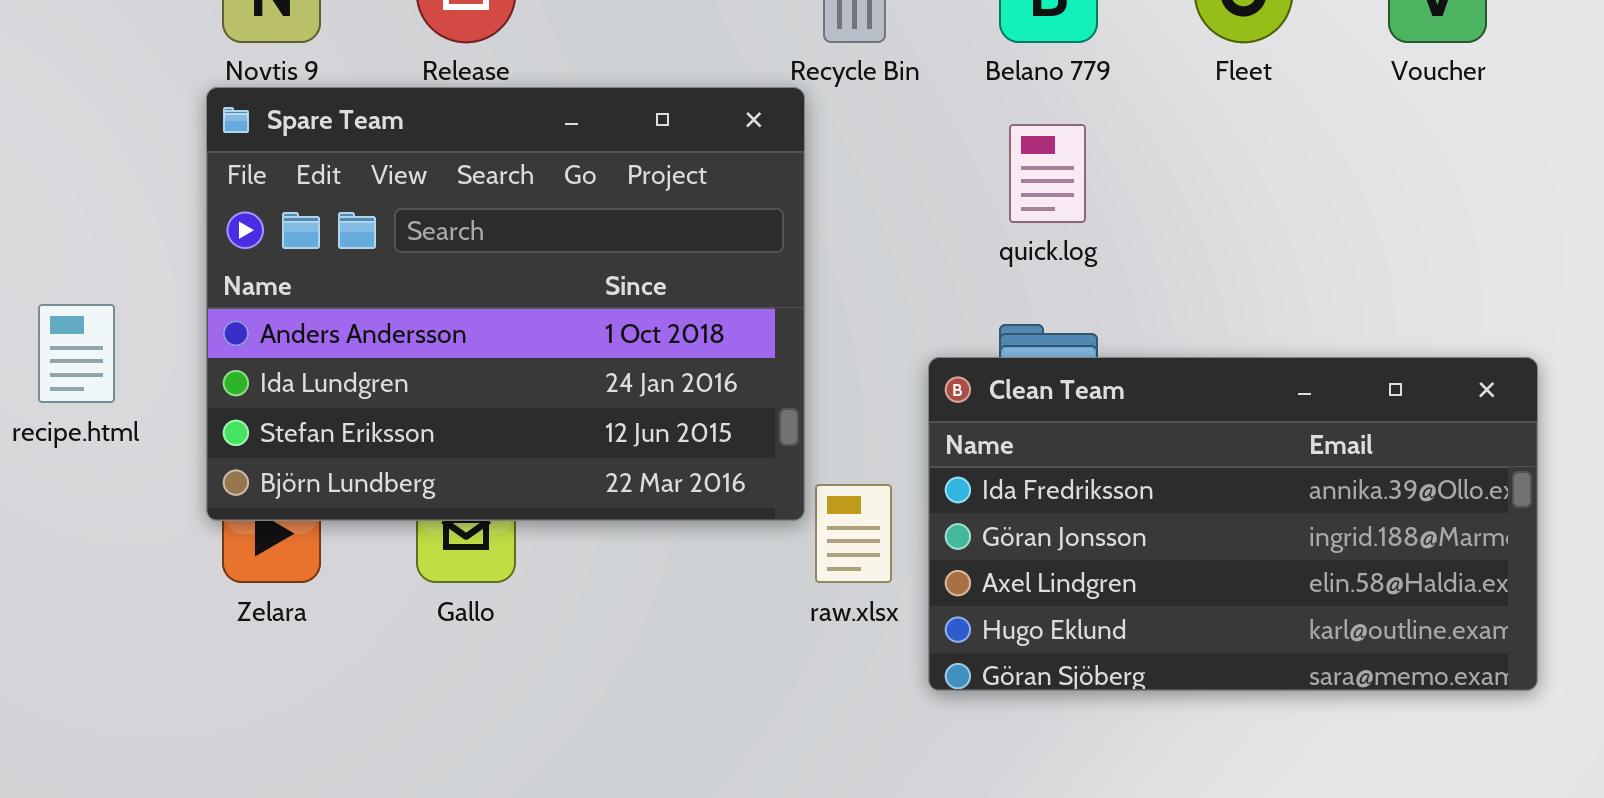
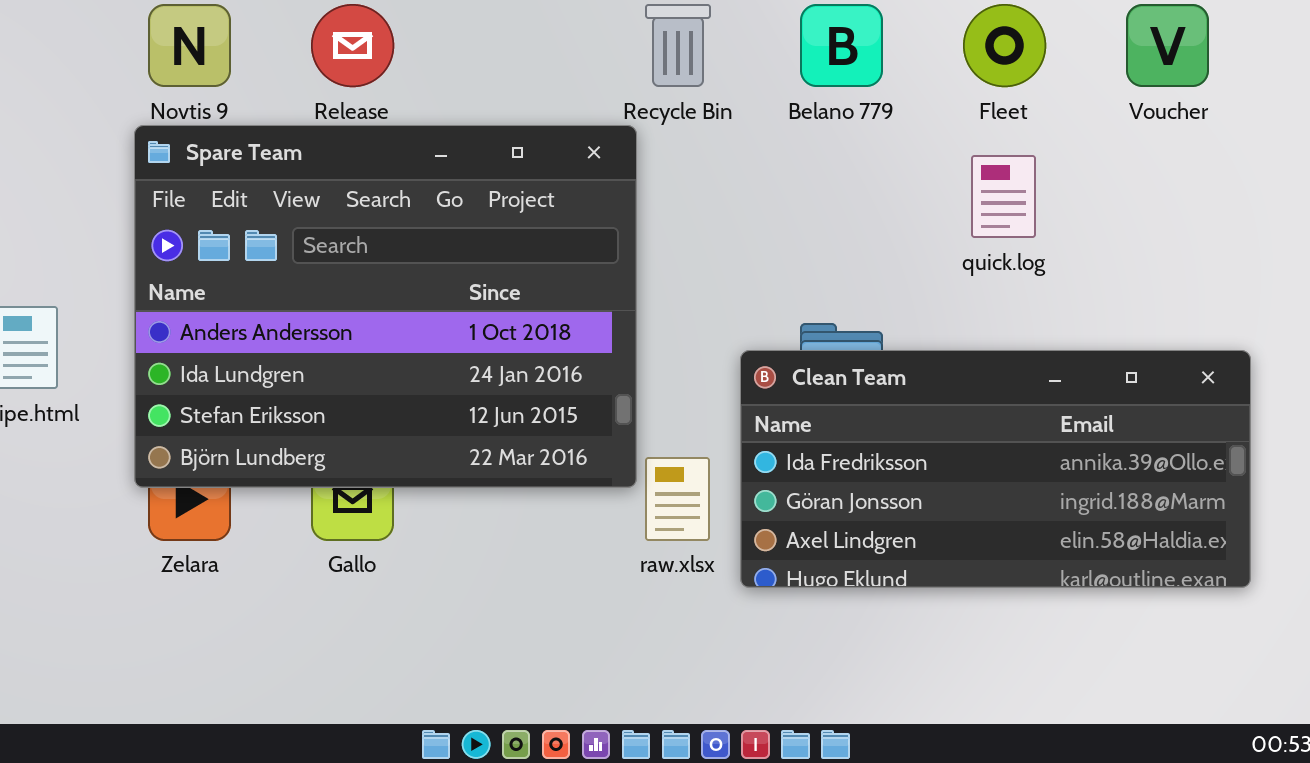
quick.log: [1009,124,1086,223] -> [971,155,1036,238], moved
Clean Team: [928,357,1538,691] -> [740,350,1251,588], resized

